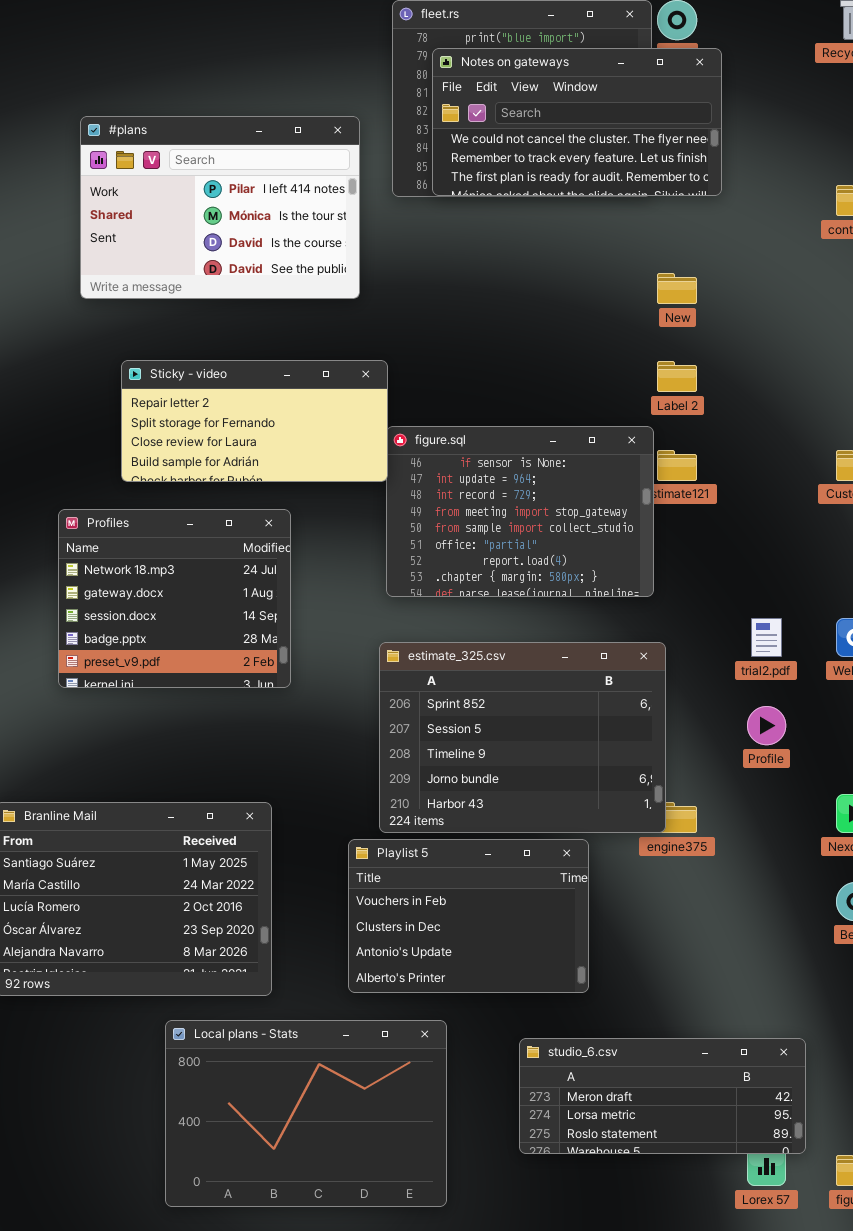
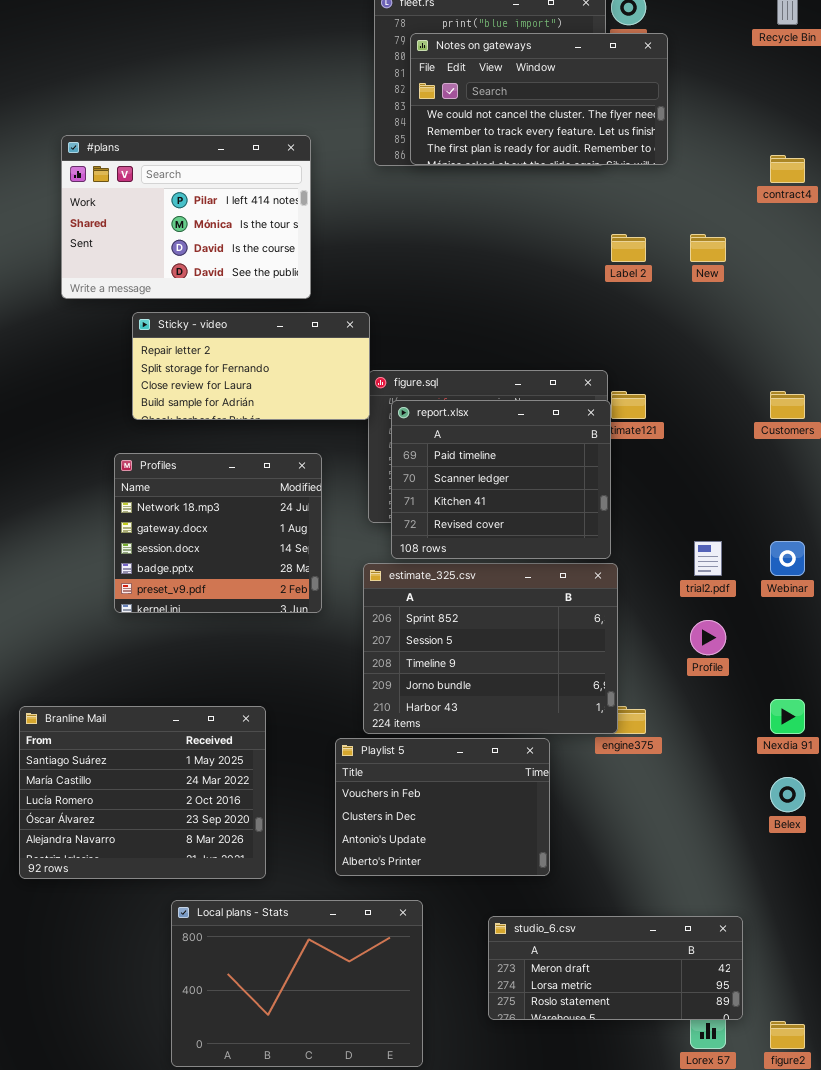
#plans: [80,116,360,299] -> [61,135,311,299], moved
New: [657,273,697,304] -> [690,234,726,262], moved
Label 2: [657,361,697,392] -> [611,234,646,262], moved
report.xlsx: none -> [391,400,611,559], opened
Profiles: [58,509,291,688] -> [114,453,322,613], moved

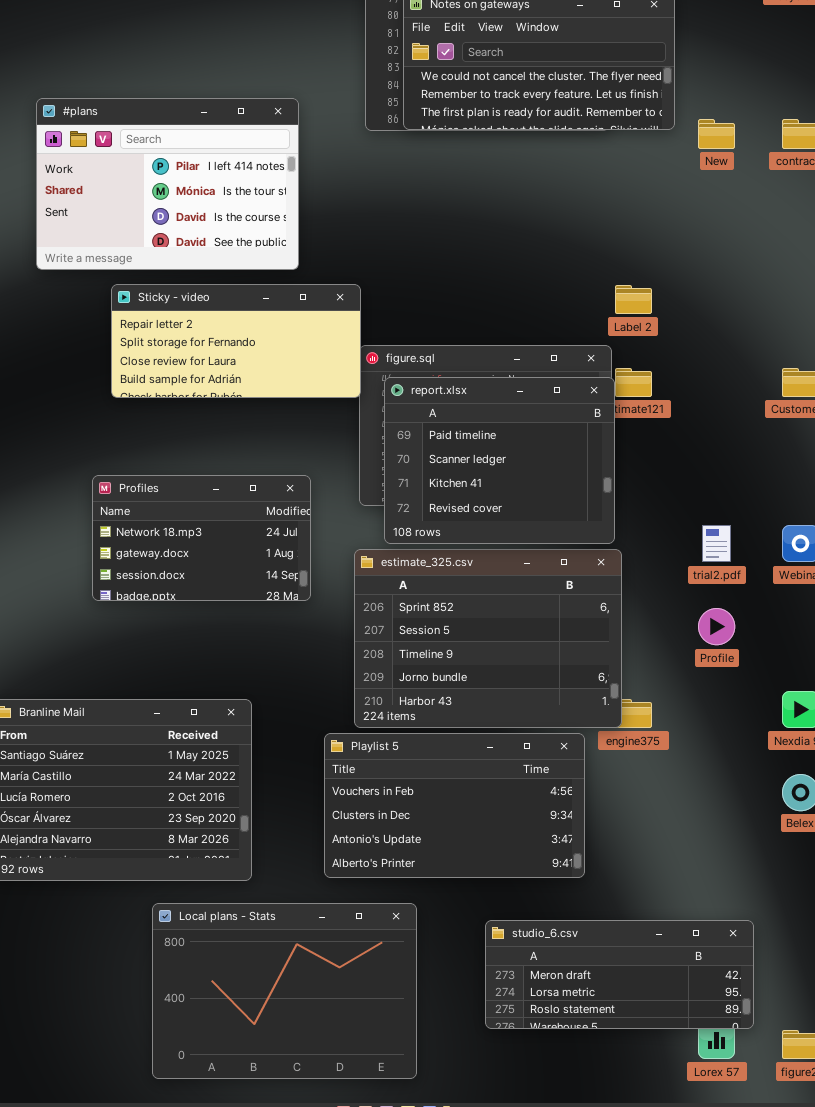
Label 2: [611,234,646,262] -> [615,285,652,314], moved
New: [690,234,726,262] -> [698,119,735,149], moved
Profiles: [114,453,322,613] -> [92,475,311,601], resized
Playlist 5: [335,738,550,876] -> [324,733,585,878], resized

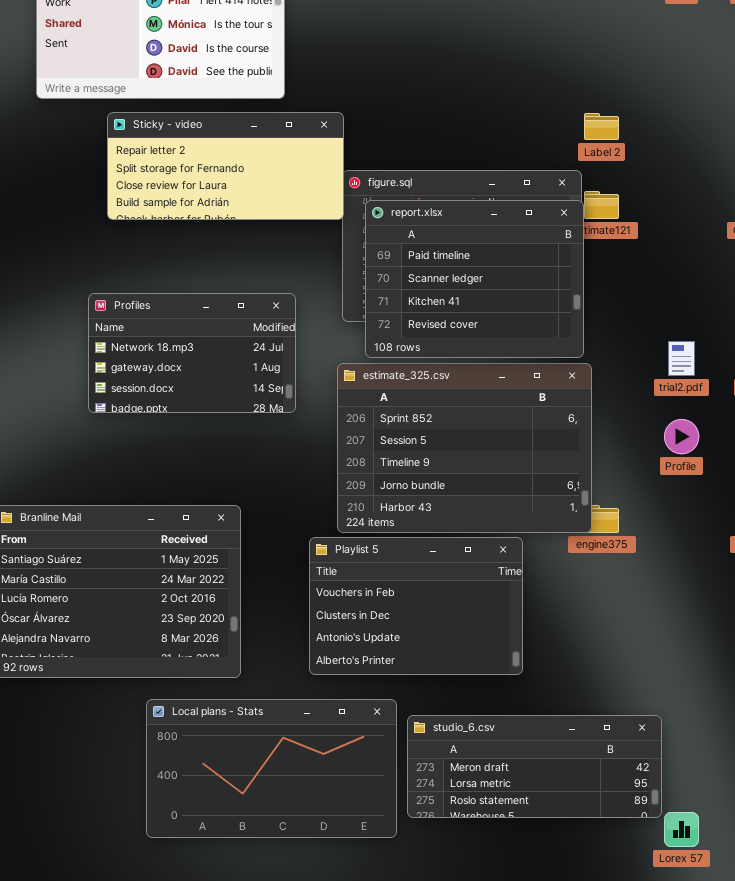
Playlist 5: [324,733,585,878] -> [309,537,523,675], resized
Local plans - Stats: [152,903,417,1079] -> [146,699,397,838], resized
studio_6.csv: [485,920,754,1029] -> [407,715,662,818], moved

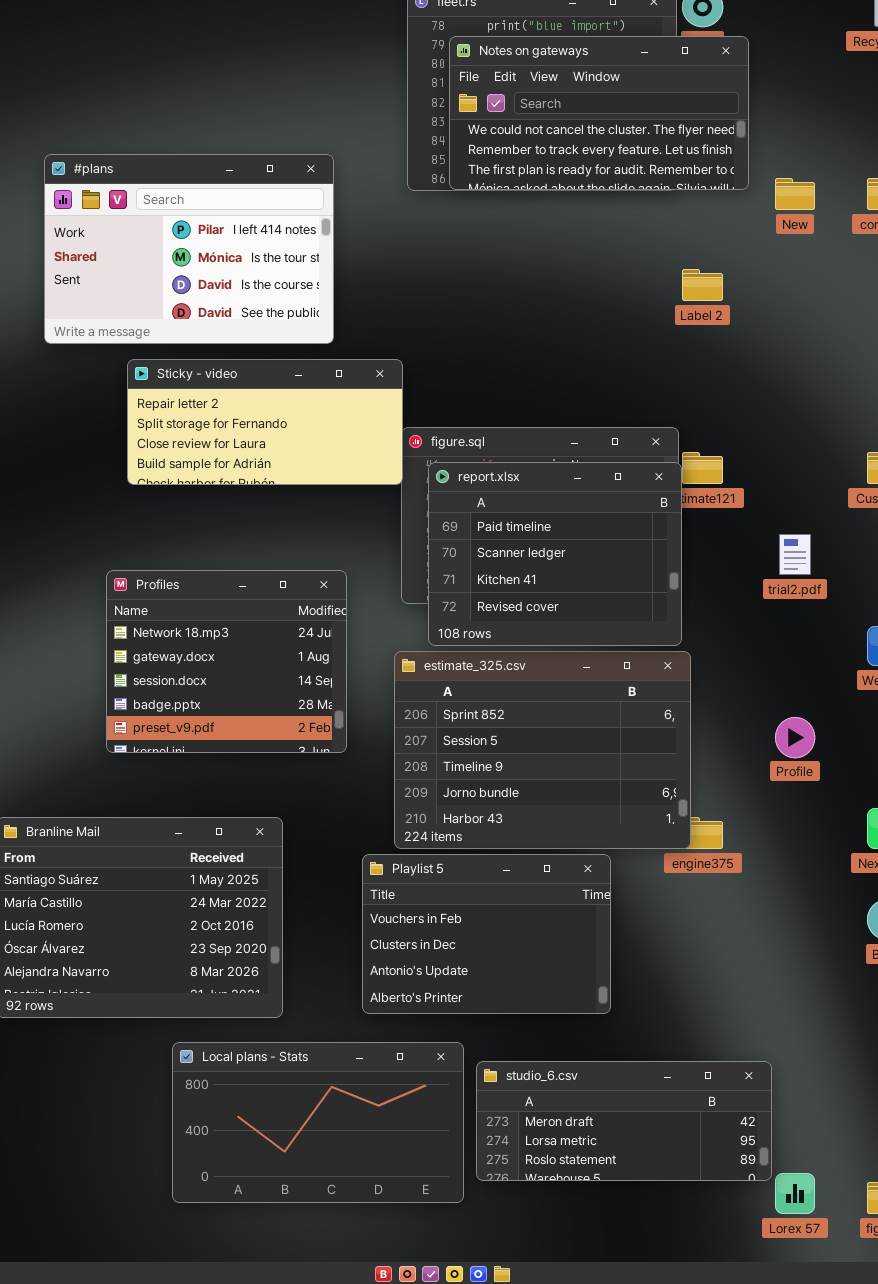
Label 2: [584,113,619,140] -> [682,269,723,301], moved
Profiles: [88,293,296,413] -> [106,570,347,753], resized
trial2.pdf: [668,341,695,376] -> [779,534,811,575], moved

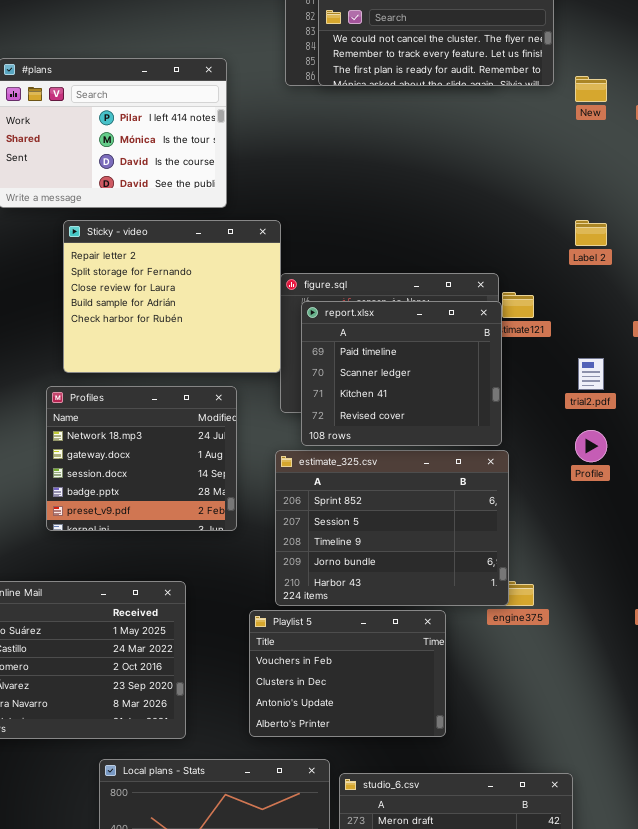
Label 2: [682,269,723,301] -> [575,220,607,246], moved
Sticky - video: [127,359,403,485] -> [63,220,281,373], resized
Profile: [775,717,815,758] -> [575,430,607,462], moved

